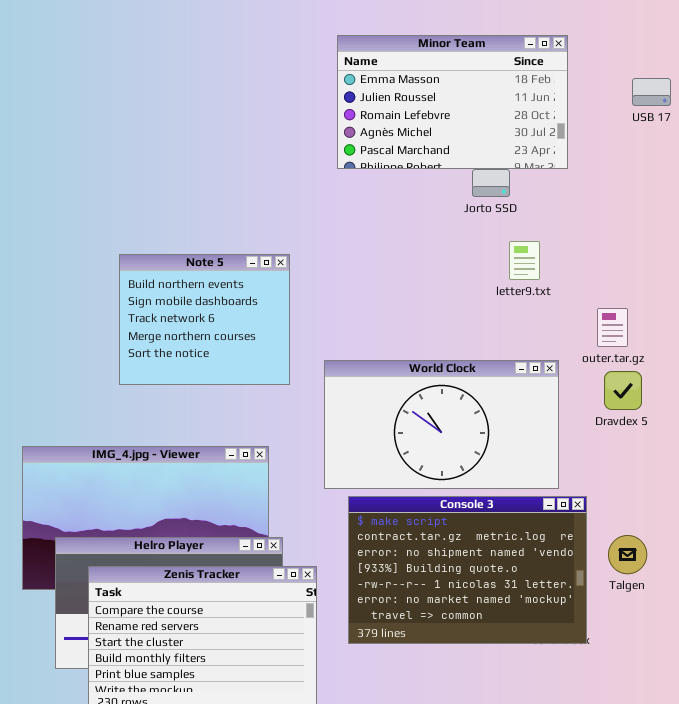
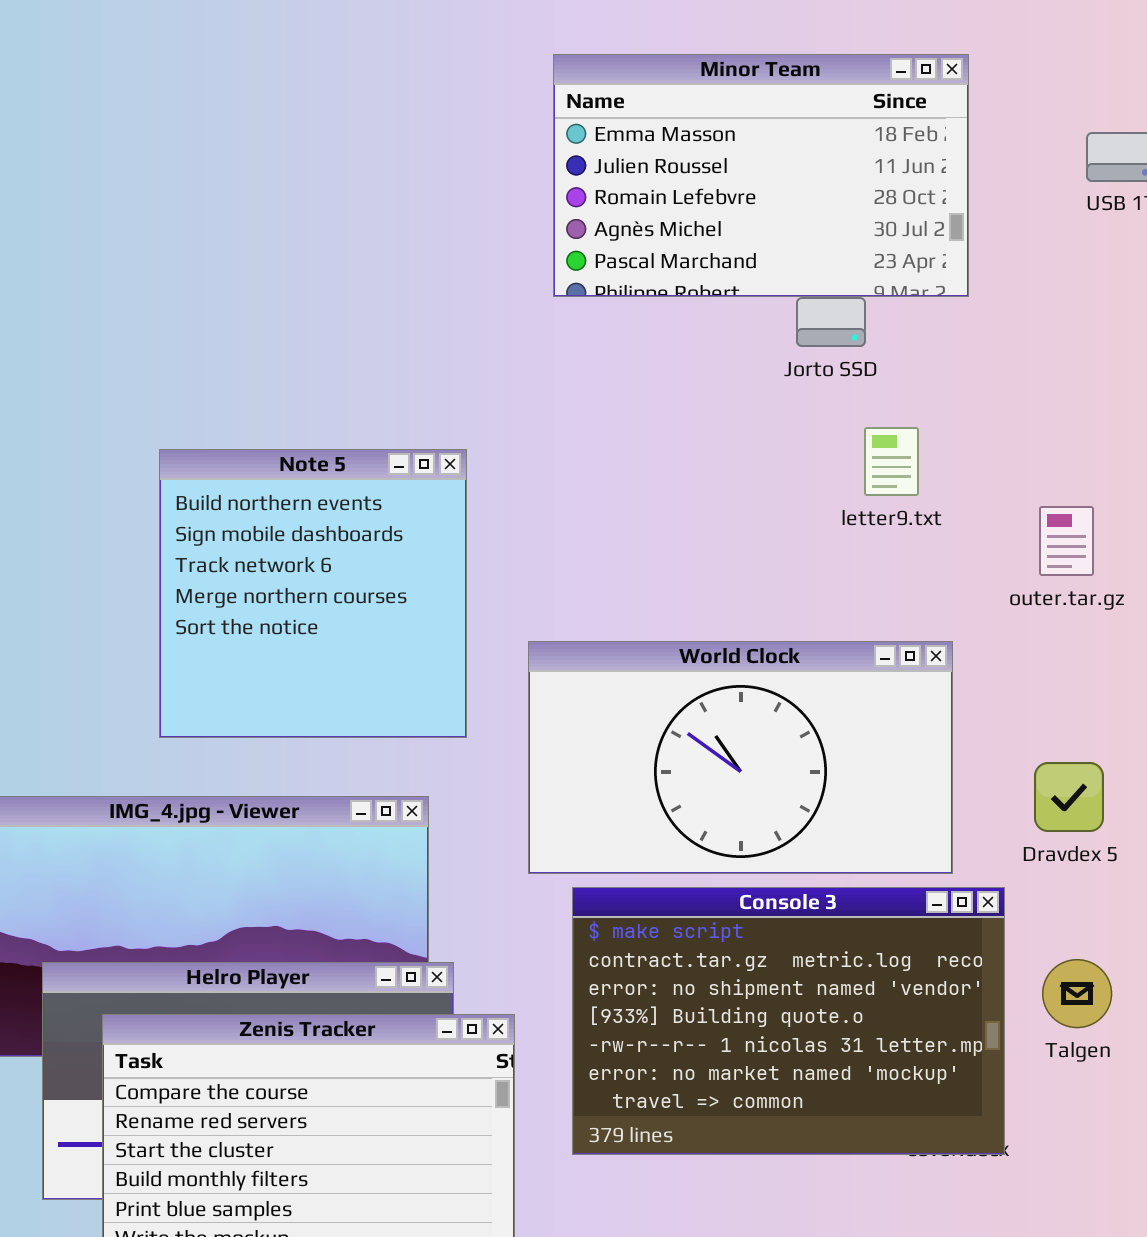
Note 5: [119,254,290,385] -> [159,449,467,738], resized
outer.tar.gz: [597,308,628,347] -> [1039,506,1094,576], moved
Dravdex 5: [604,371,642,410] -> [1034,762,1104,832], moved

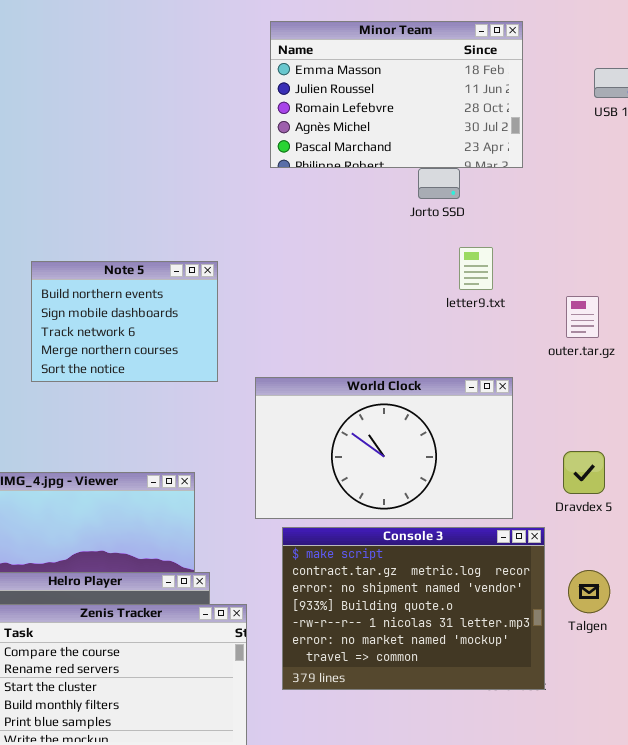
Note 5: [159,449,467,738] -> [31,261,218,382], resized

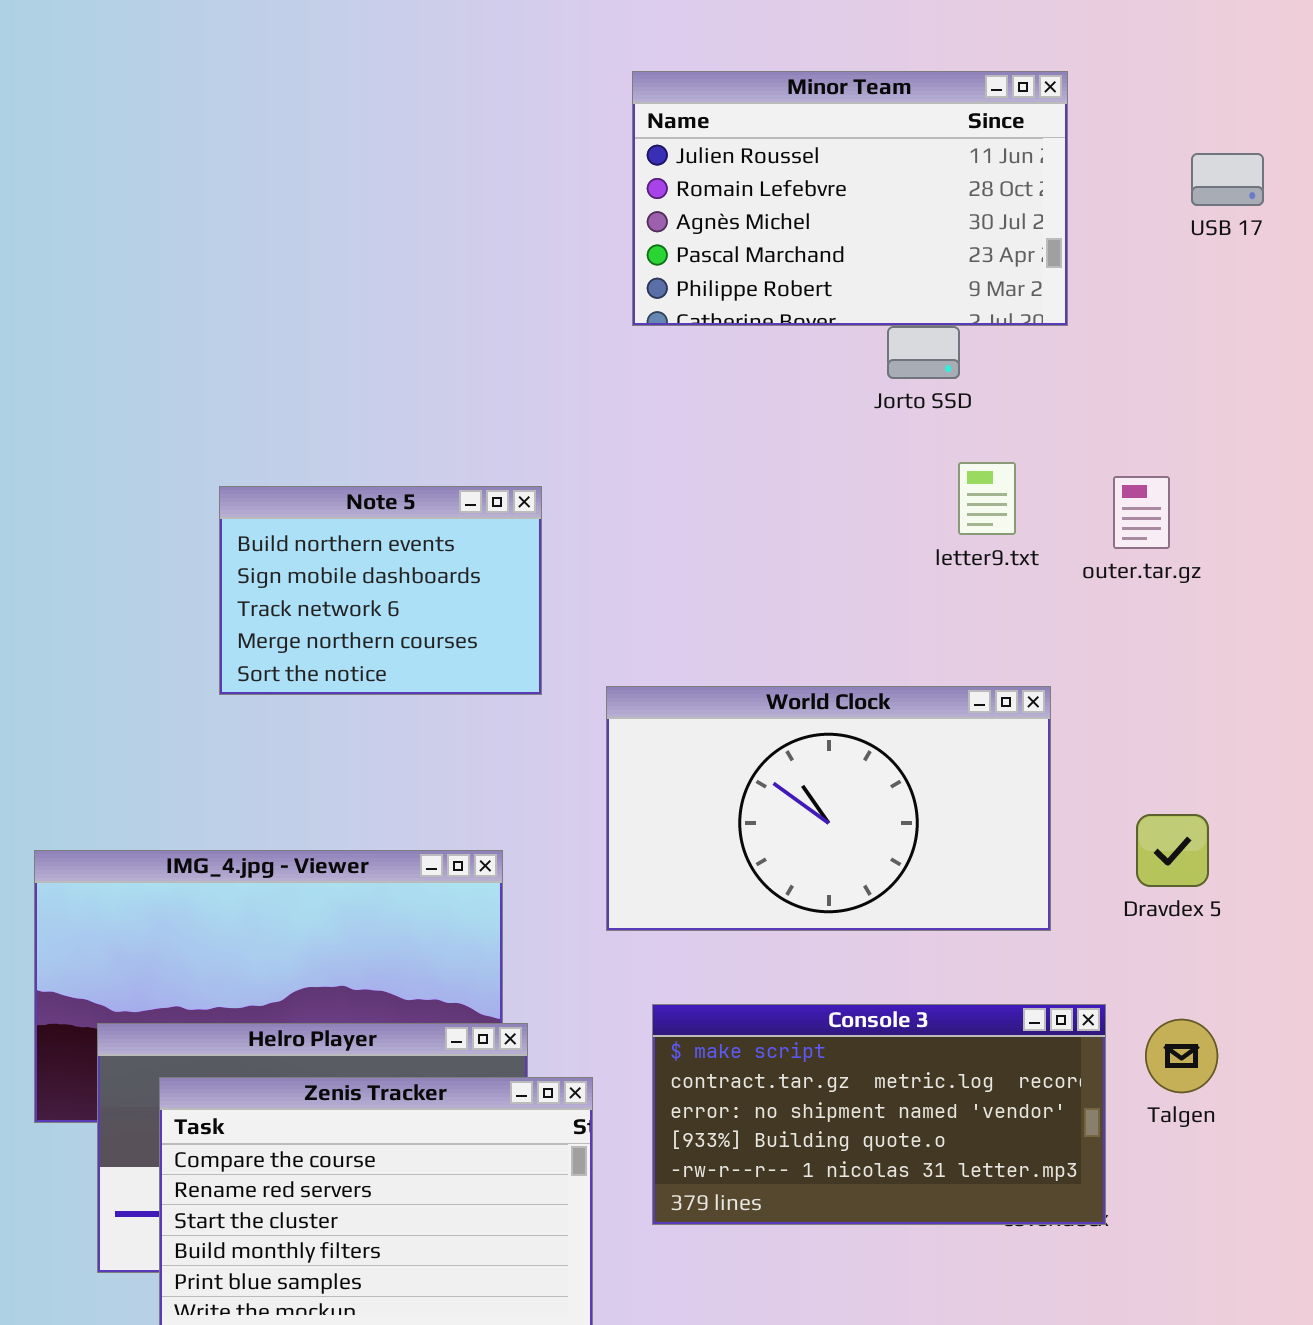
Minor Team: [270,21,523,168] -> [632,71,1068,326], scrolled down 1 row
outer.tar.gz: [566,296,599,338] -> [1113,476,1170,549], moved
Console 3: [282,527,545,690] -> [652,1004,1106,1225], resized

